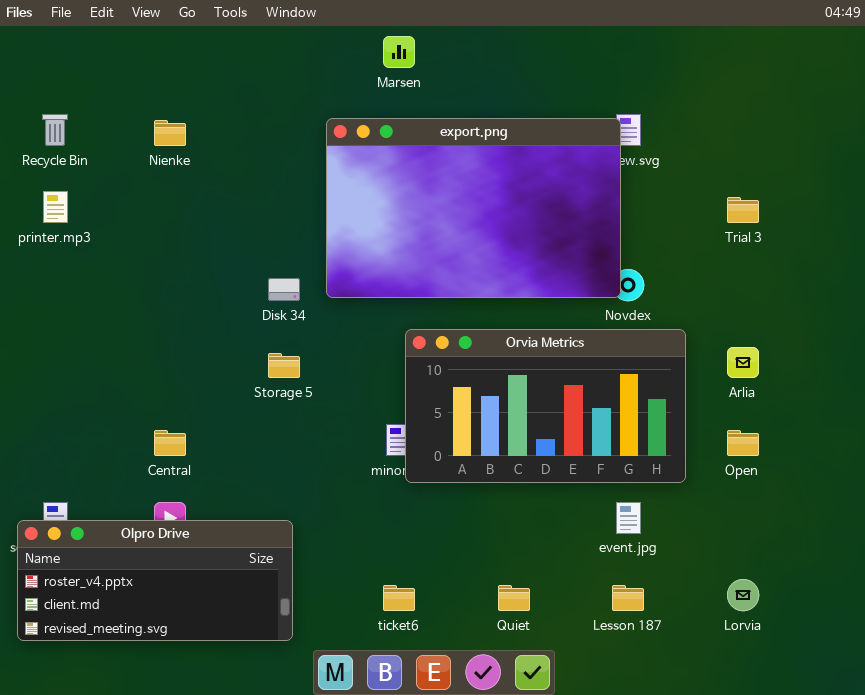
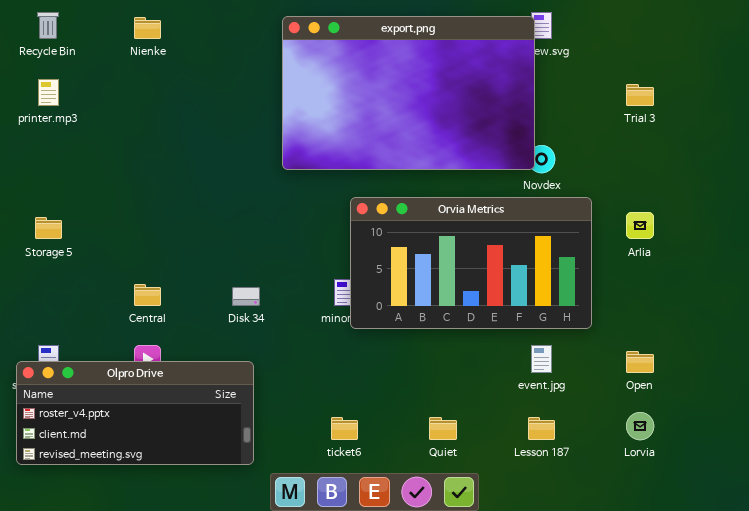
Disk 34: [268,278,300,301] -> [232,287,260,306], moved
Storage 5: [268,353,300,378] -> [35,217,62,239], moved
Open: [727,430,759,456] -> [626,351,654,373], moved

